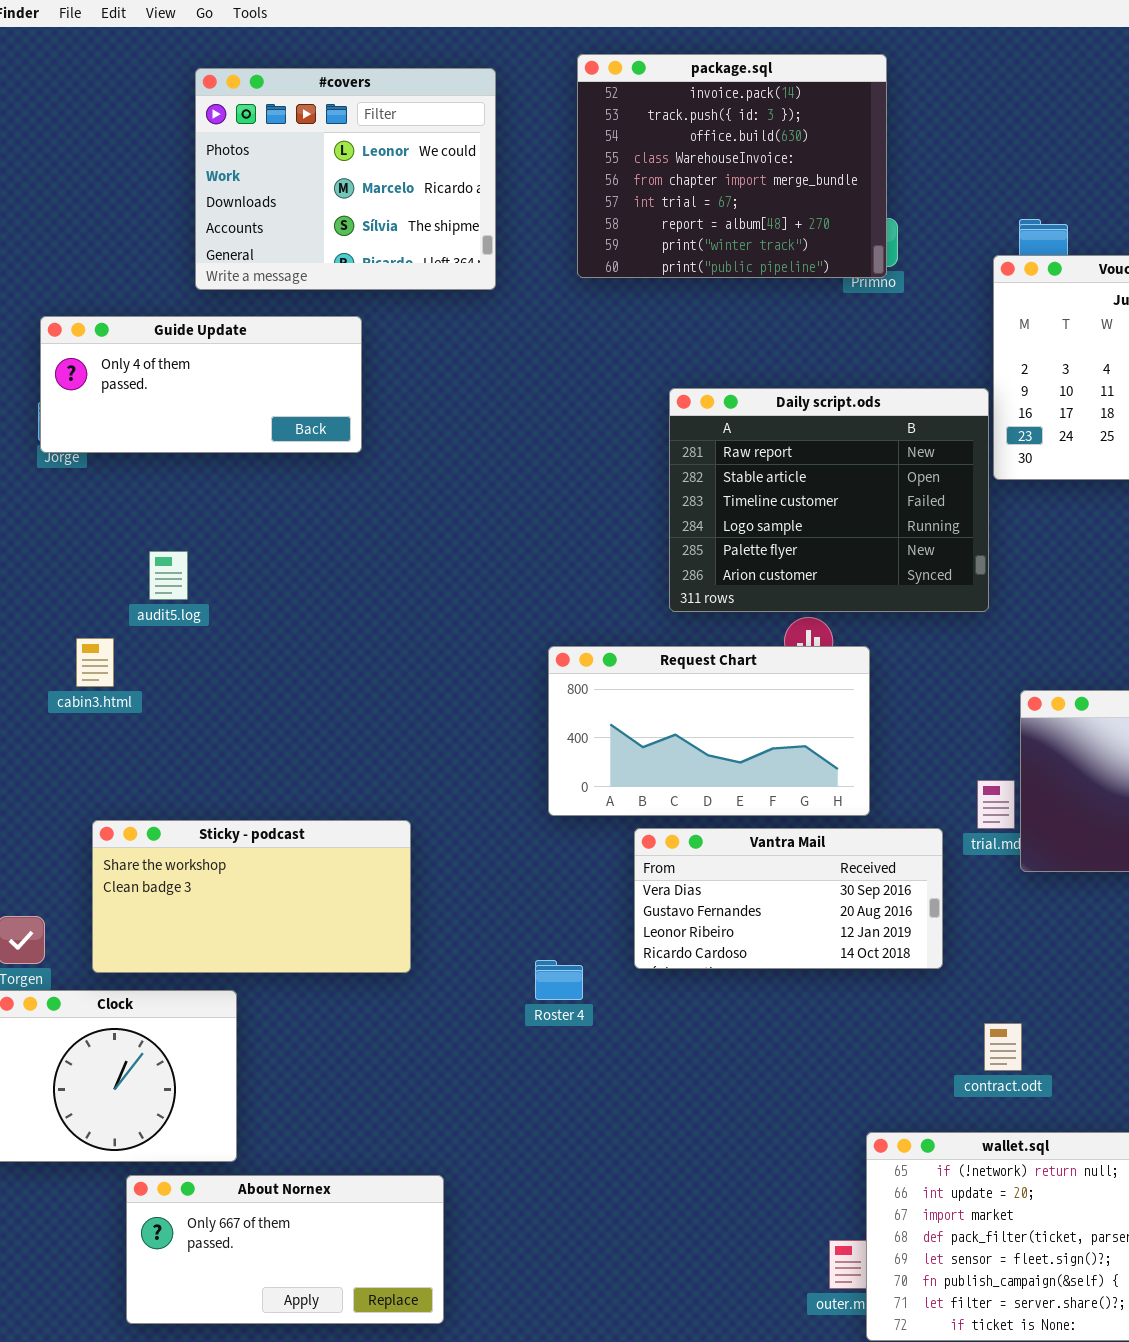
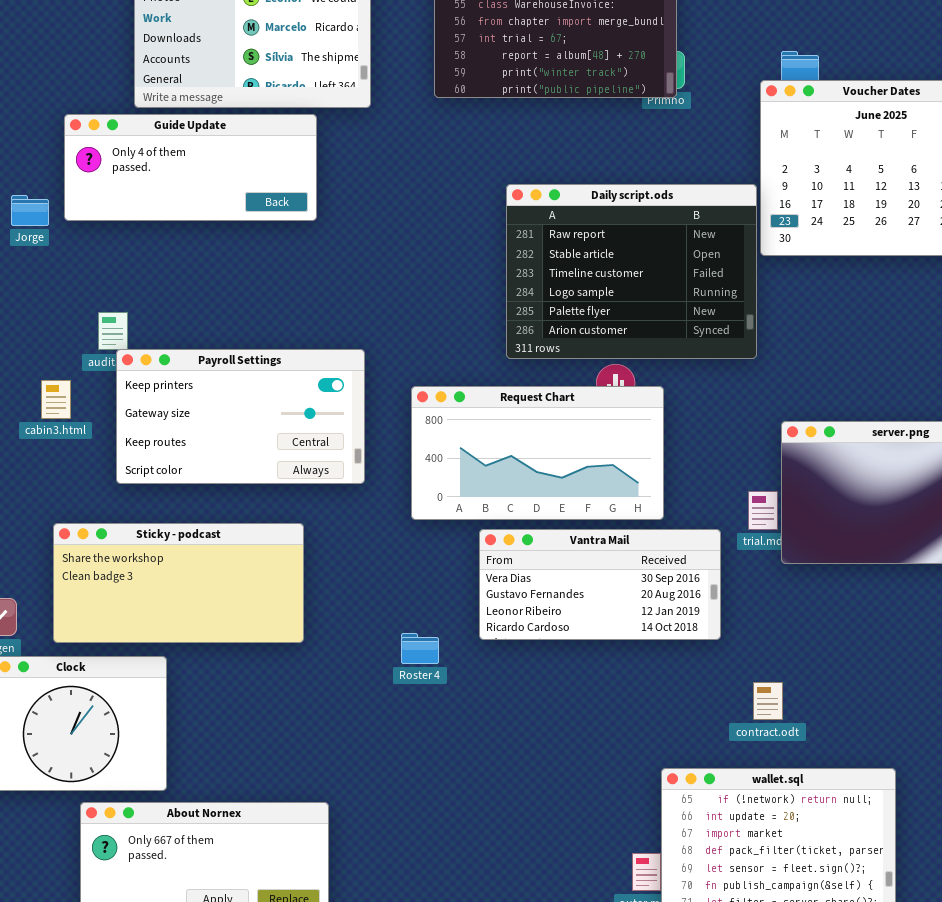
Guide Update: [40,316,362,453] -> [64,114,317,221], moved
Payroll Settings: none -> [116,349,365,484], opened

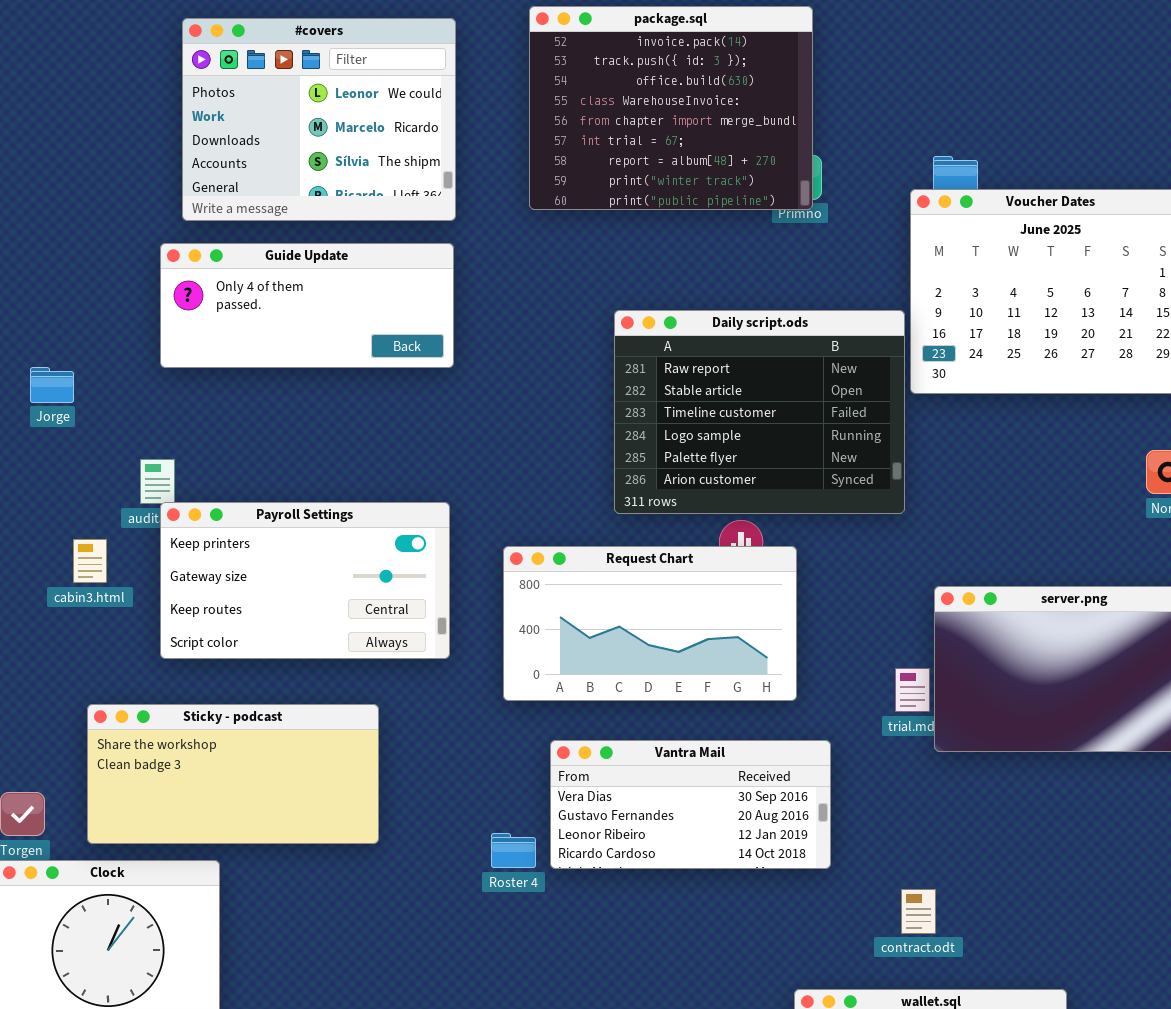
Guide Update: [64,114,317,221] -> [160,243,454,368], moved
Jorge: [11,195,49,226] -> [30,367,74,403], moved
Vantra Mail: [479,529,721,640] -> [550,740,831,869], moved

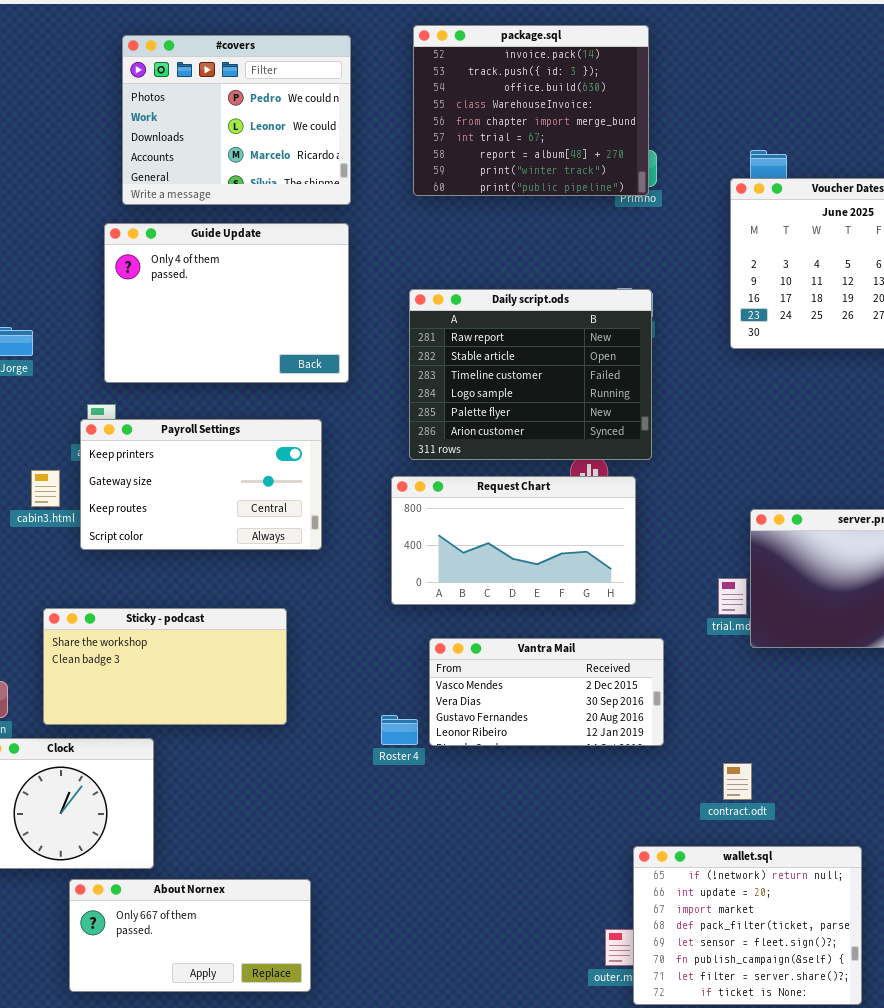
#covers: [182,18,456,221] -> [122,35,351,205], scrolled up 1 row
Guide Update: [160,243,454,368] -> [104,223,349,383], resized
Daily script.ods: [614,310,905,514] -> [409,289,652,460], moved
Payroll Settings: [160,502,450,659] -> [80,419,322,550], moved
Vantra Mail: [550,740,831,869] -> [429,638,664,746], scrolled up 1 row

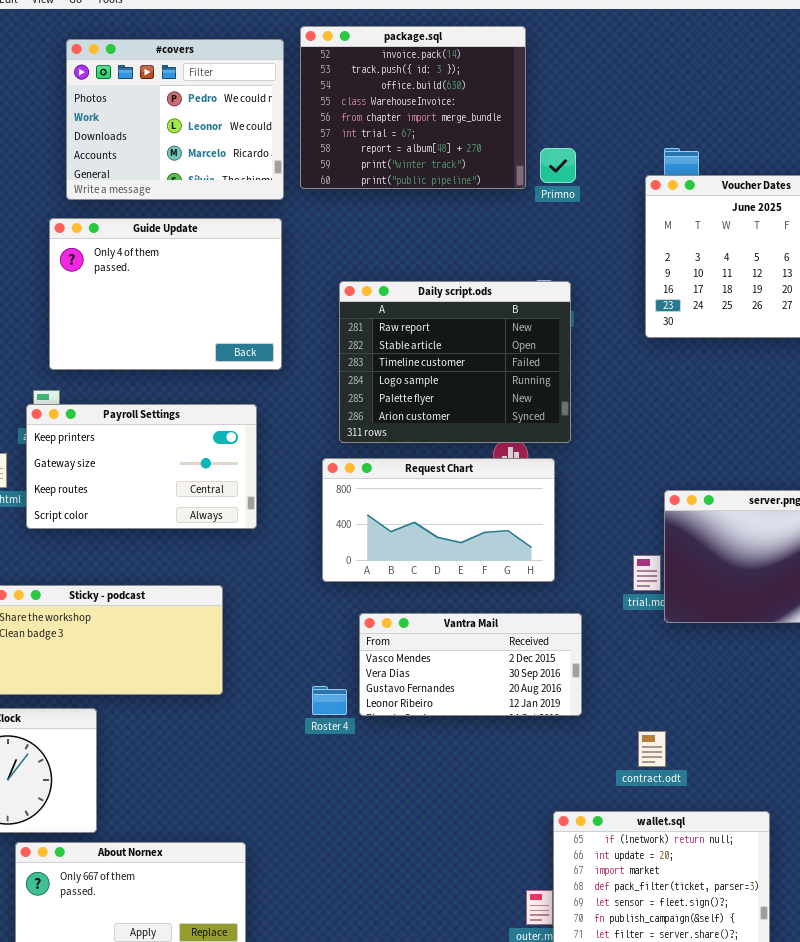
package.sql: [413,25,649,196] -> [300,26,526,189], moved

